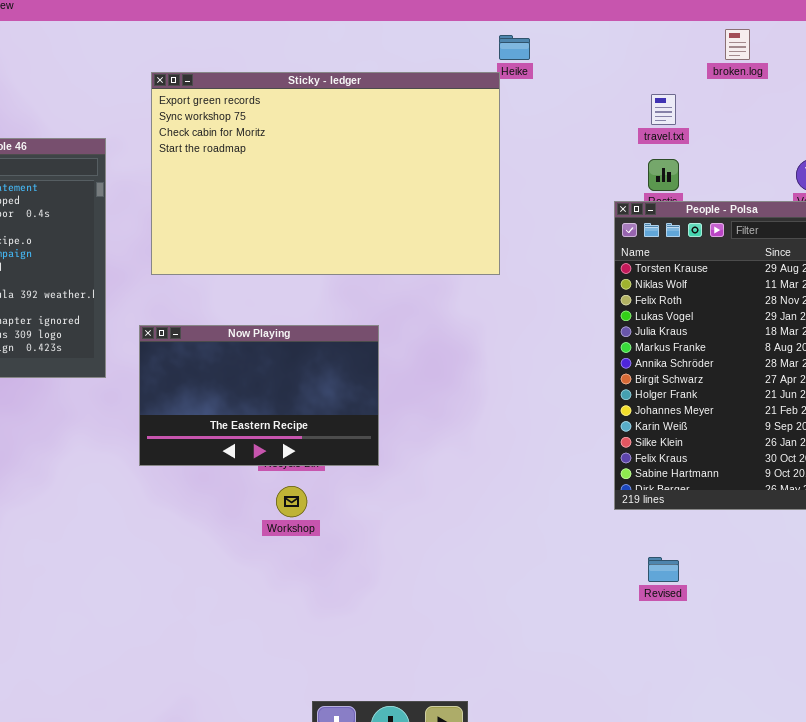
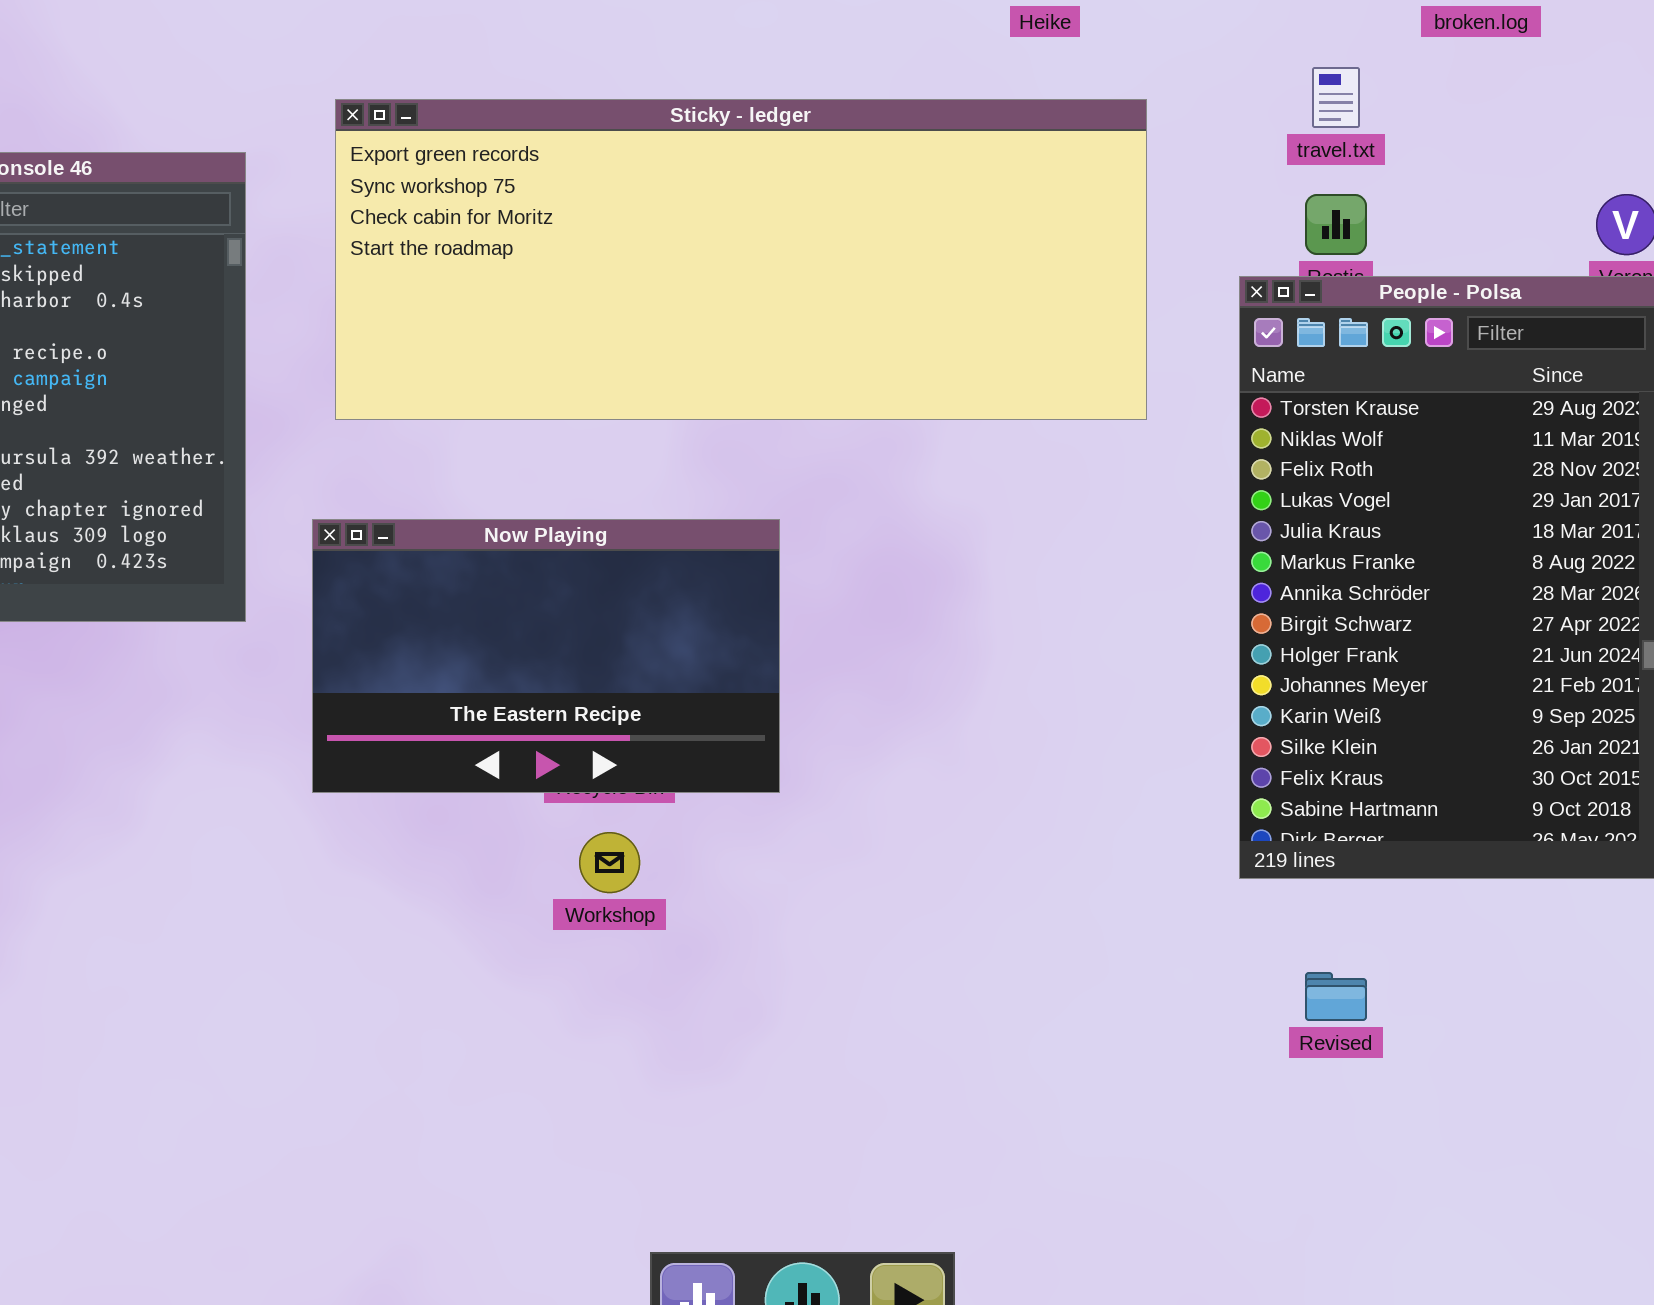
Sticky - ledger: [151,72,500,275] -> [335,99,1147,420], resized

